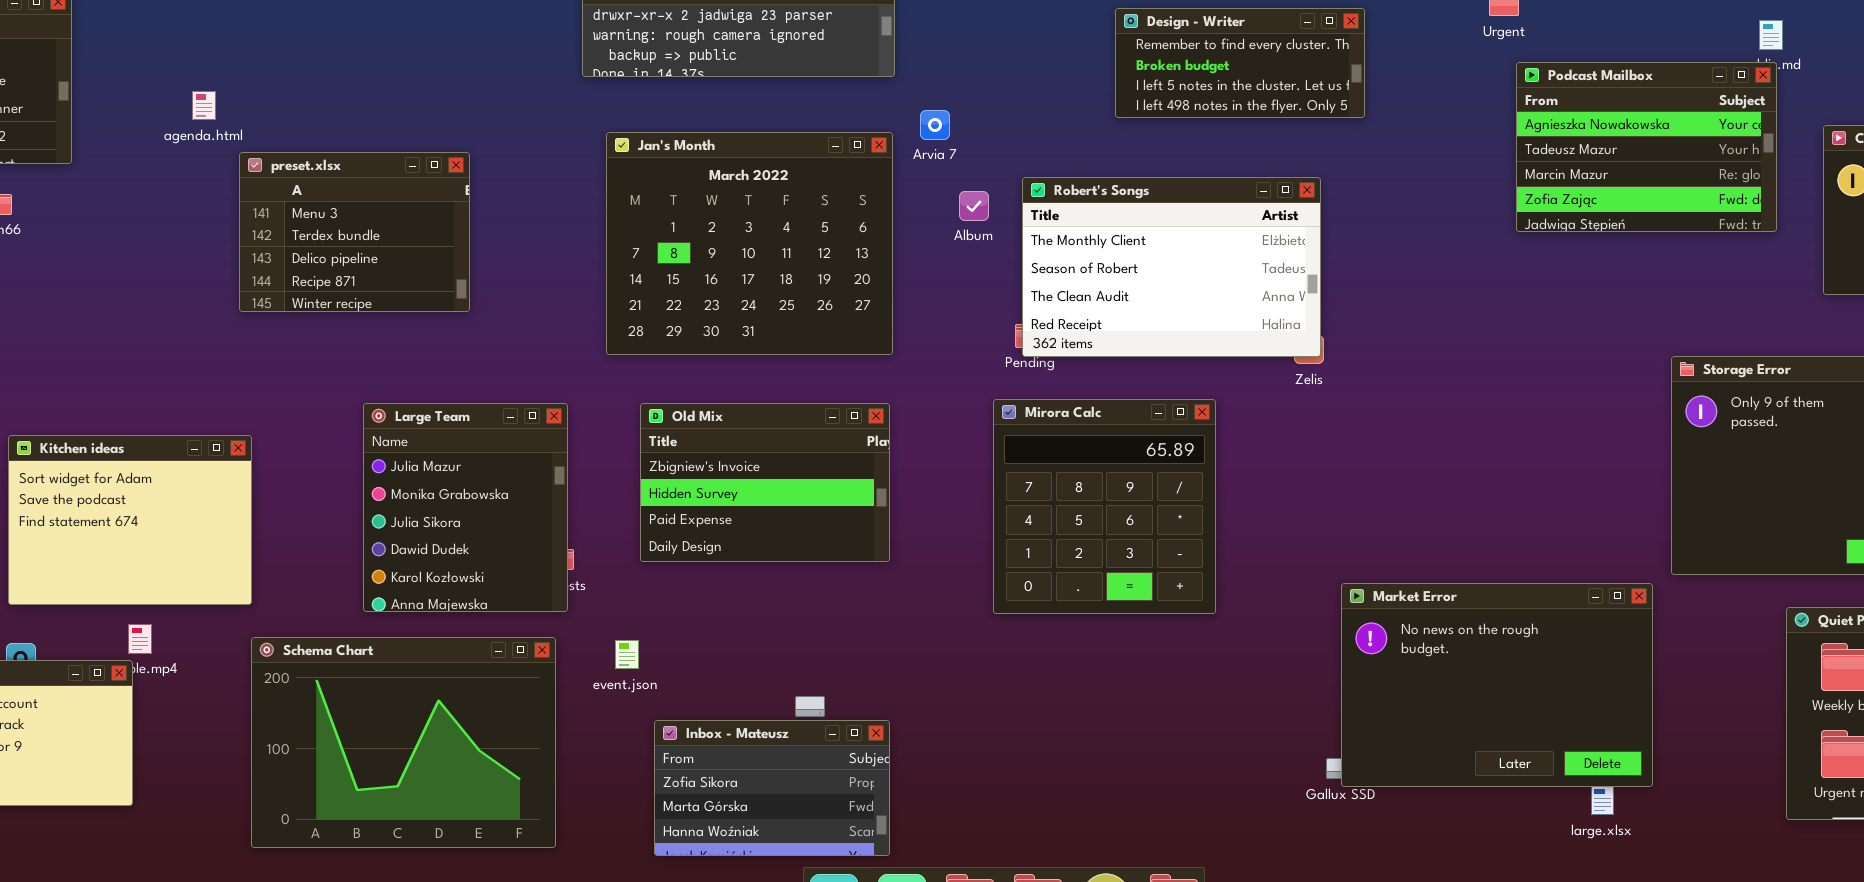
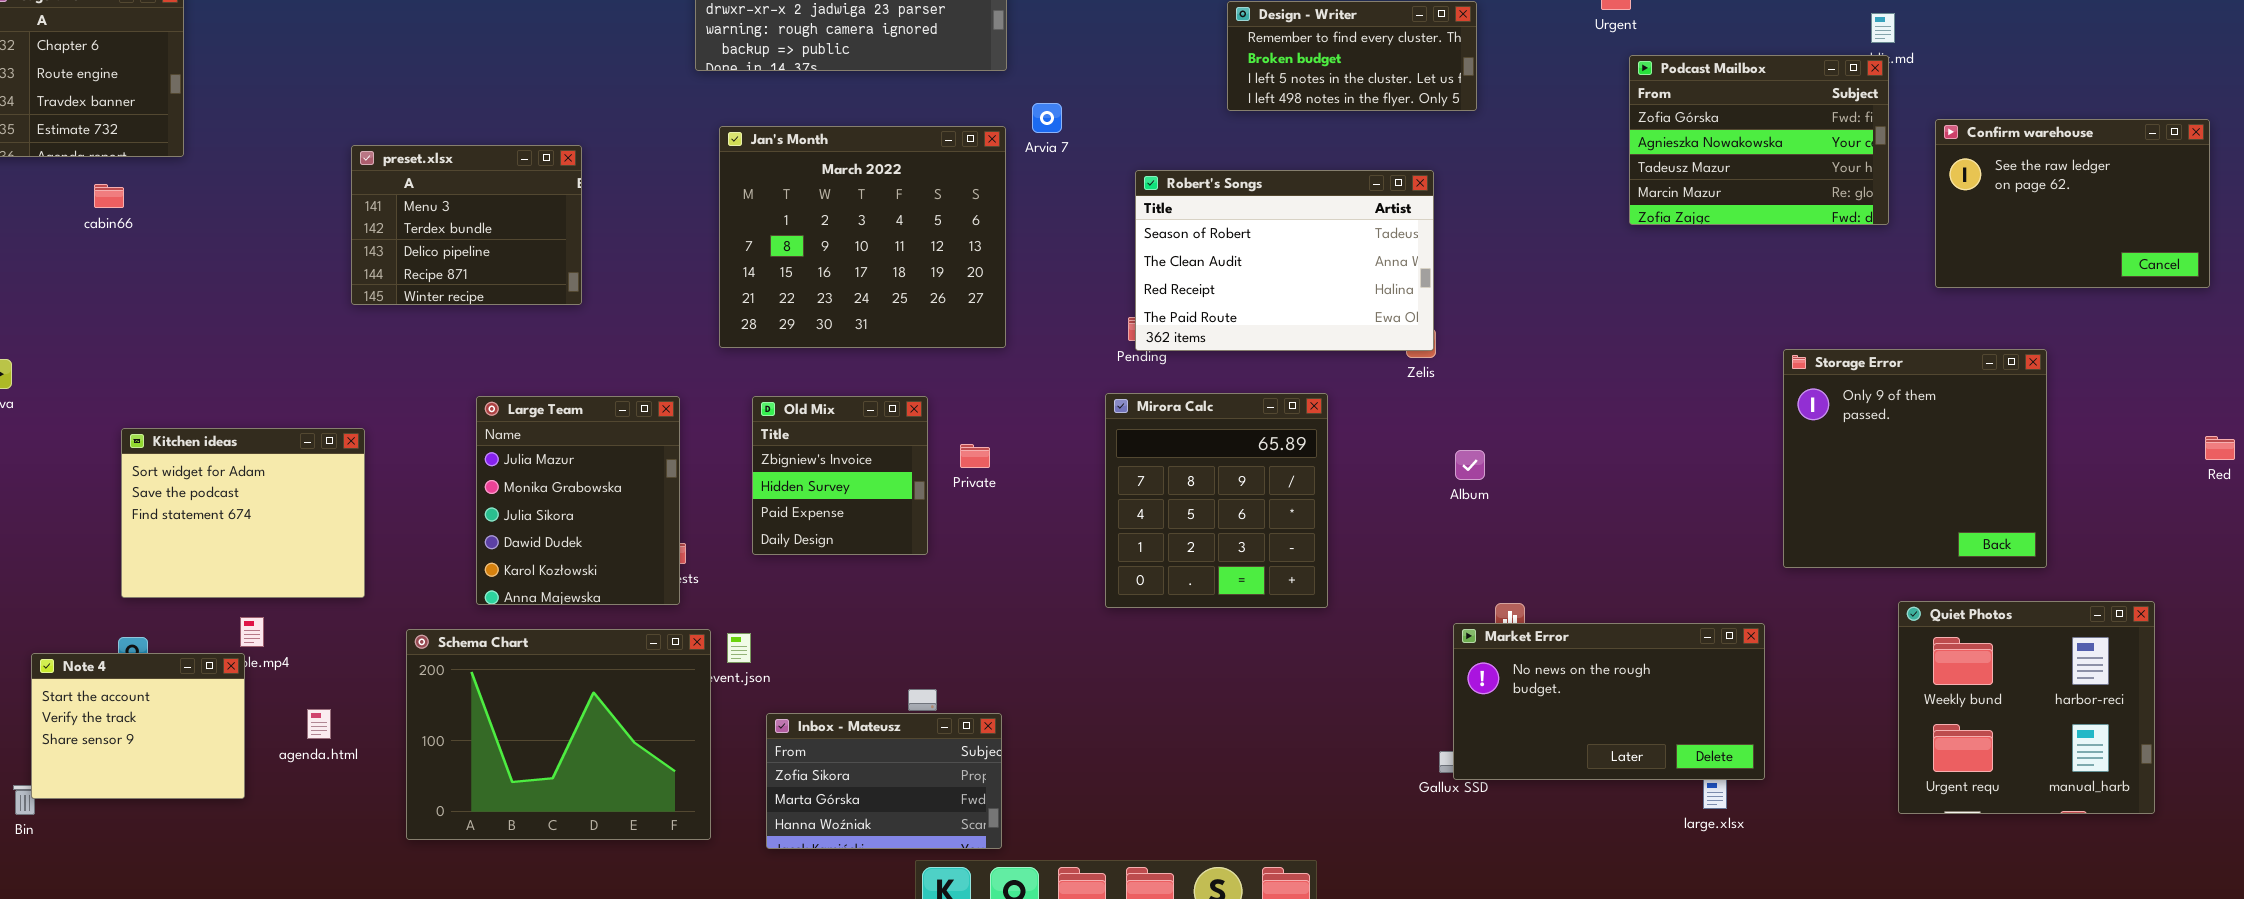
Podcast Mailbox: [1516,62,1777,232] -> [1629,55,1889,225], scrolled up 1 row
agenda.html: [192,91,216,120] -> [307,709,331,739], moved
Robert's Songs: [1022,177,1321,357] -> [1135,170,1434,351], scrolled down 1 row
Album: [959,191,989,221] -> [1455,450,1485,480], moved
Old Mix: [640,403,890,562] -> [752,396,928,555], resized
Market Error: [1341,583,1653,787] -> [1453,623,1765,780], resized
Schema Chart: [251,637,556,848] -> [406,629,711,840], moved

